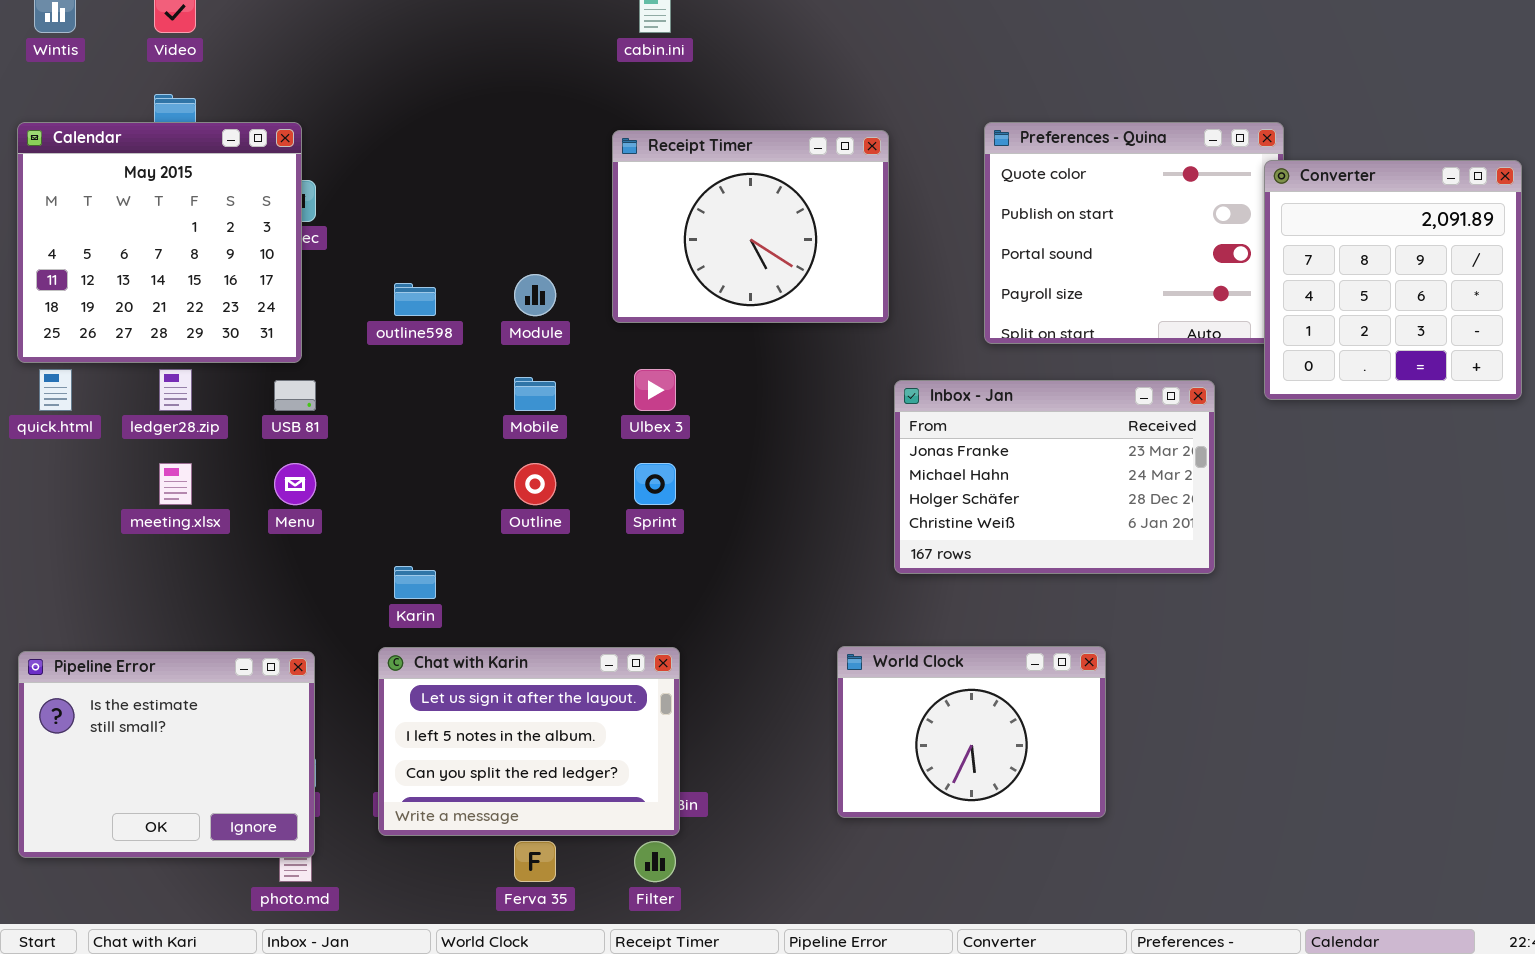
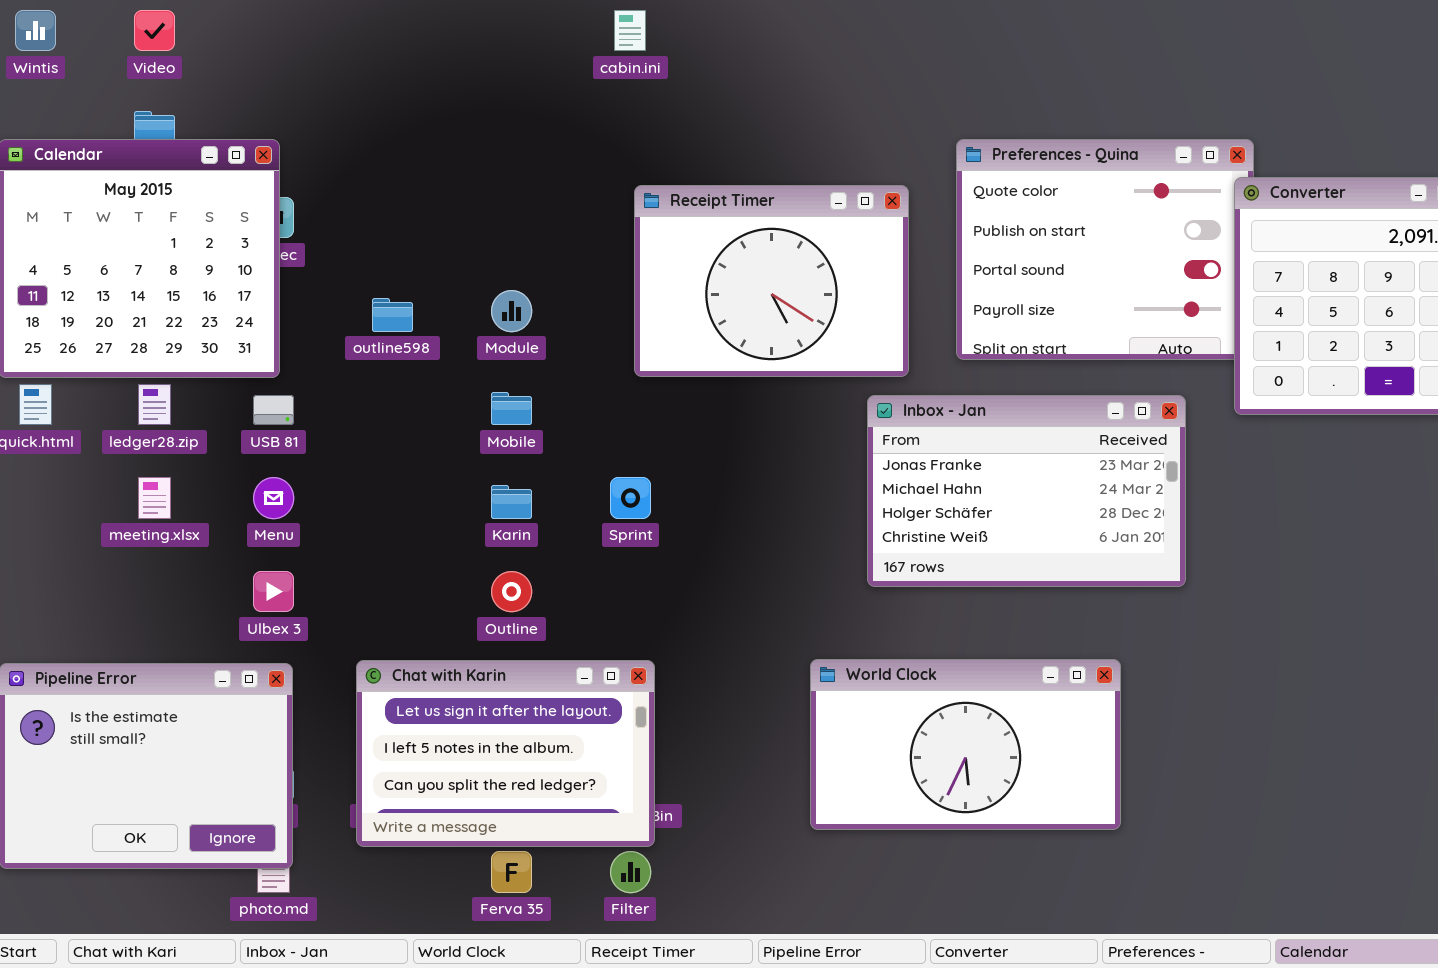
Receipt Timer: [612,130,889,323] -> [634,185,909,377], moved
Ulbex 3: [634,369,676,411] -> [253,571,294,612], moved
Outline: [514,463,556,505] -> [491,571,532,612], moved
Karin: [394,566,436,599] -> [491,485,532,519], moved
World Clock: [837,646,1106,818] -> [810,659,1121,830], resized

